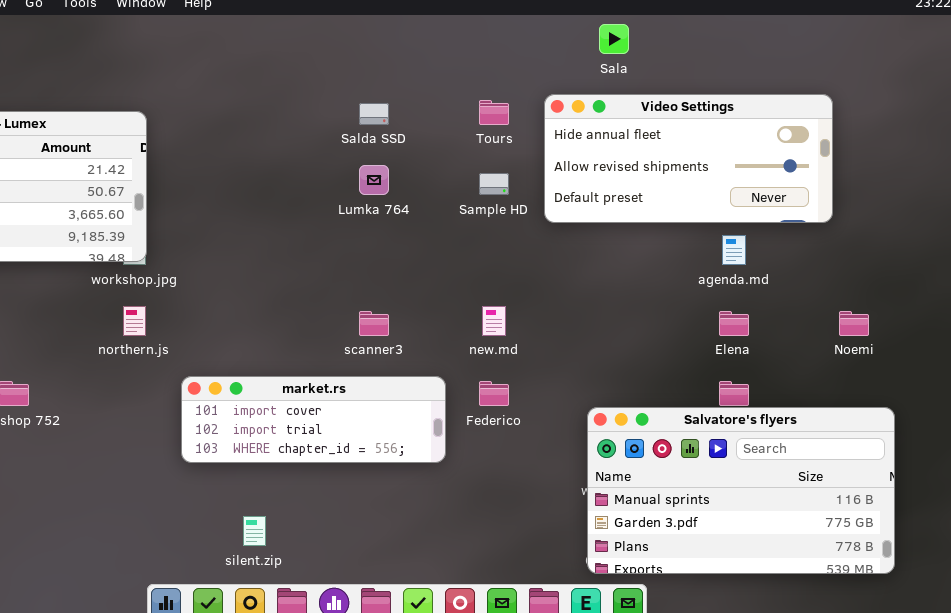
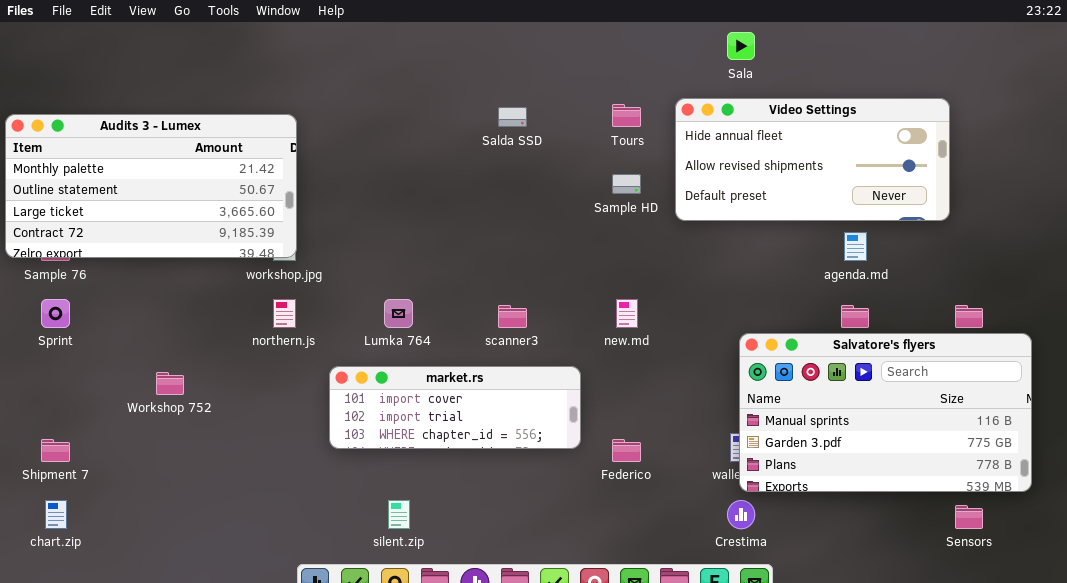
Lumka 764: [359,165,389,195] -> [384,299,413,328], moved
Federico: [479,381,509,406] -> [612,439,641,462], moved
Salvatore's flyers: [587,407,895,574] -> [739,333,1032,492], moved

